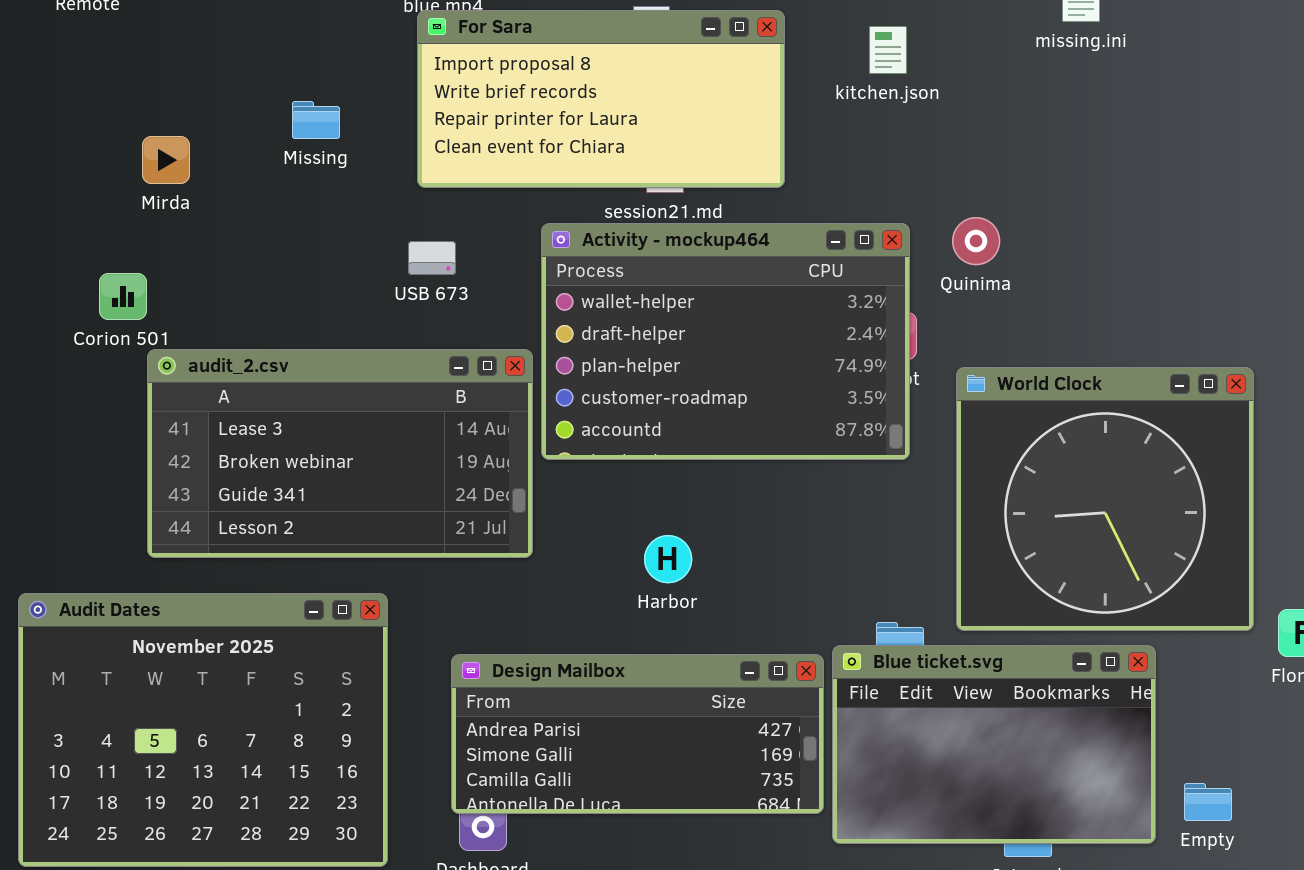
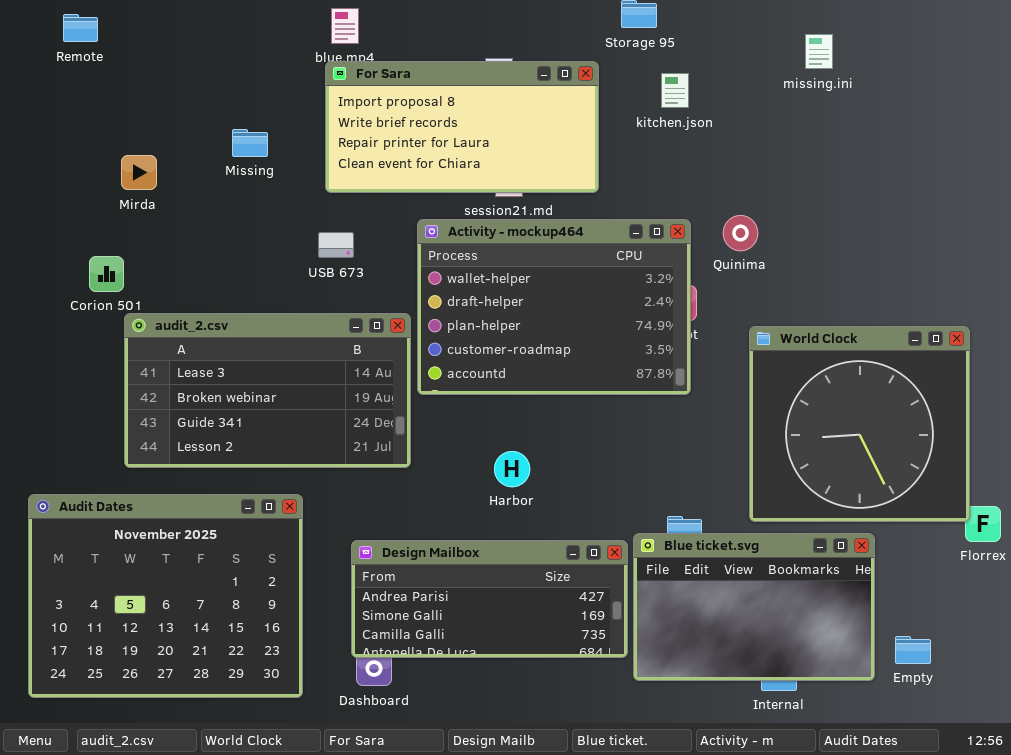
World Clock: [956,367,1254,631] -> [749,326,970,522], moved

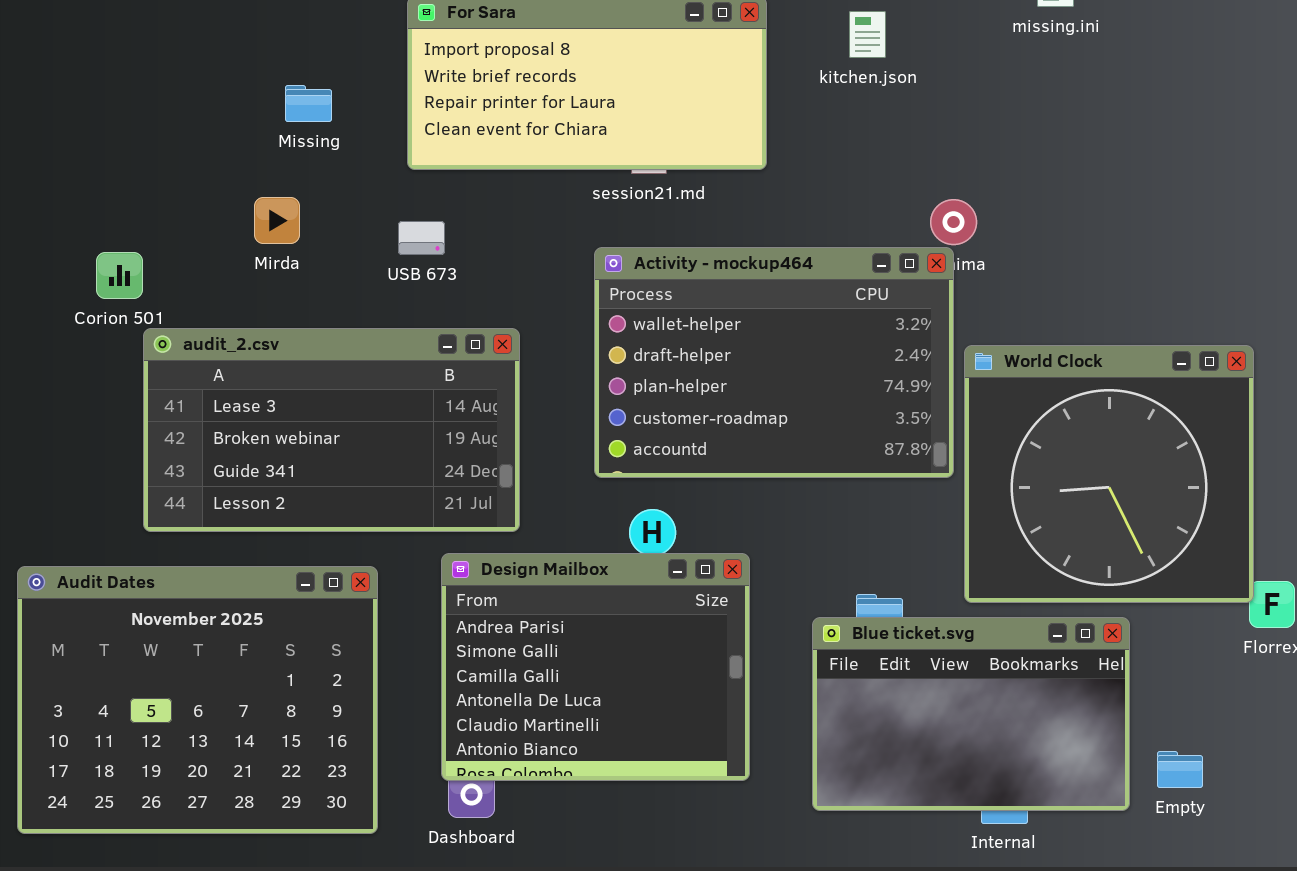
Mirda: [121,155,157,190] -> [254,197,300,244], moved
Activity - mockup464: [417,219,691,395] -> [594,247,954,478], moved
Design Mailbox: [351,540,628,658] -> [441,553,750,781], resized

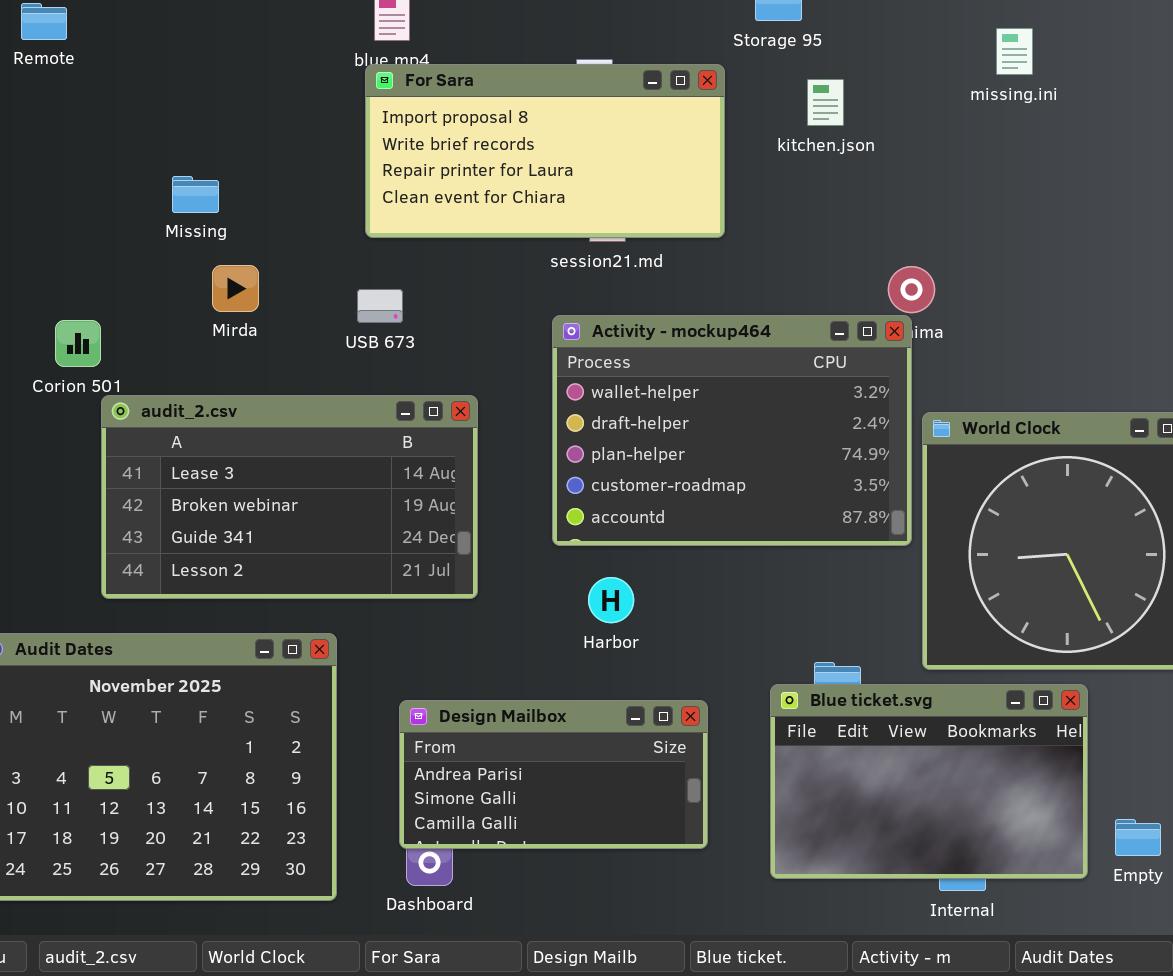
Missing: [285,85,332,122] -> [172,176,219,213], moved
Design Mailbox: [441,553,750,781] -> [399,700,708,849], resized

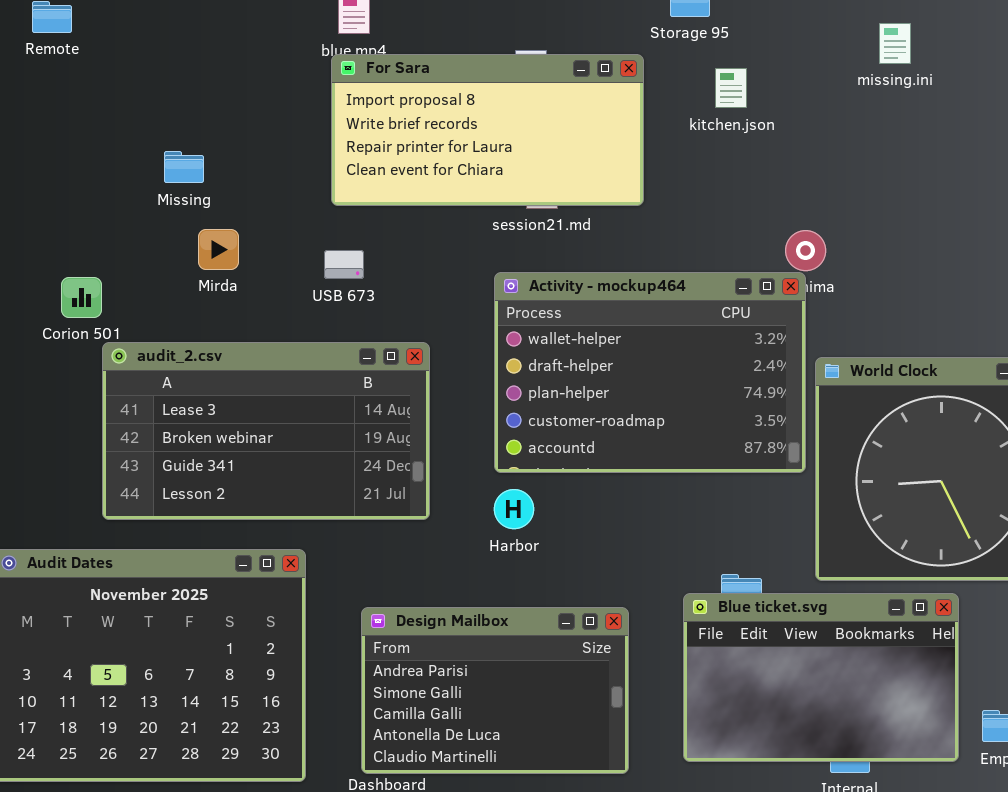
Harbor: [588,577,634,623] -> [494,489,534,529], moved
Design Mailbox: [399,700,708,849] -> [361,607,629,774], resized

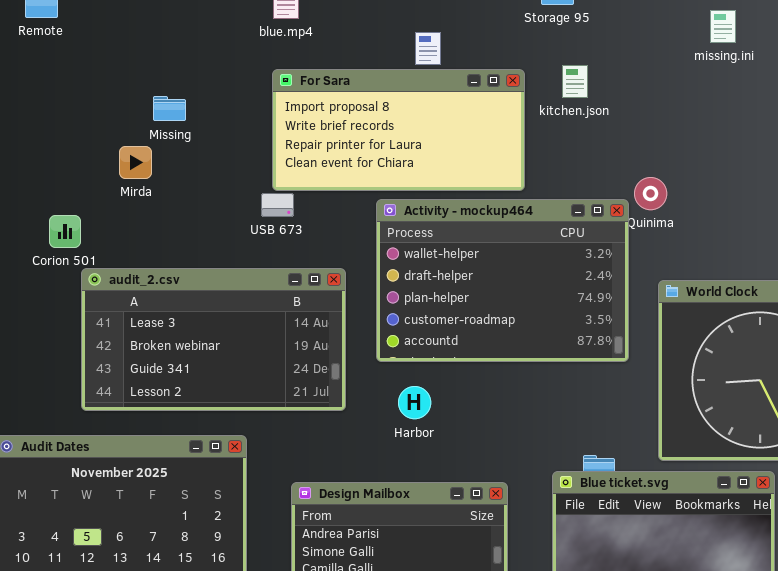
For Sara: [331,54,644,206] -> [272,69,525,191], moved
kitchen.json: [715,68,747,108] -> [562,65,588,98], moved
Missing: [164,151,204,183] -> [153,96,186,121], moved
Mirda: [198,229,239,270] -> [119,146,152,179], moved
Activity - mockup464: [494,272,806,473] -> [376,199,629,362], moved

